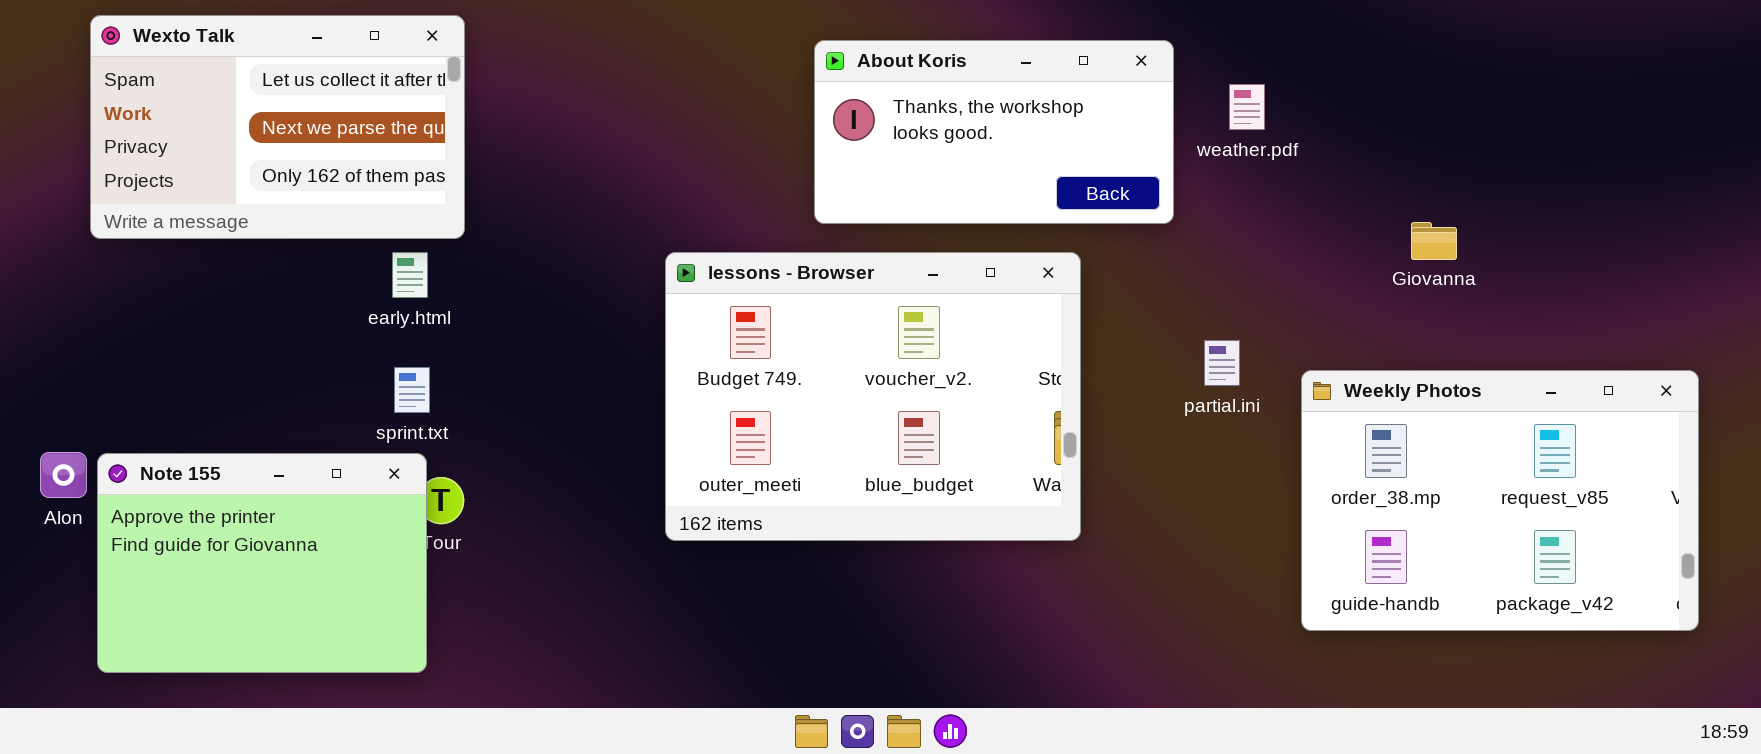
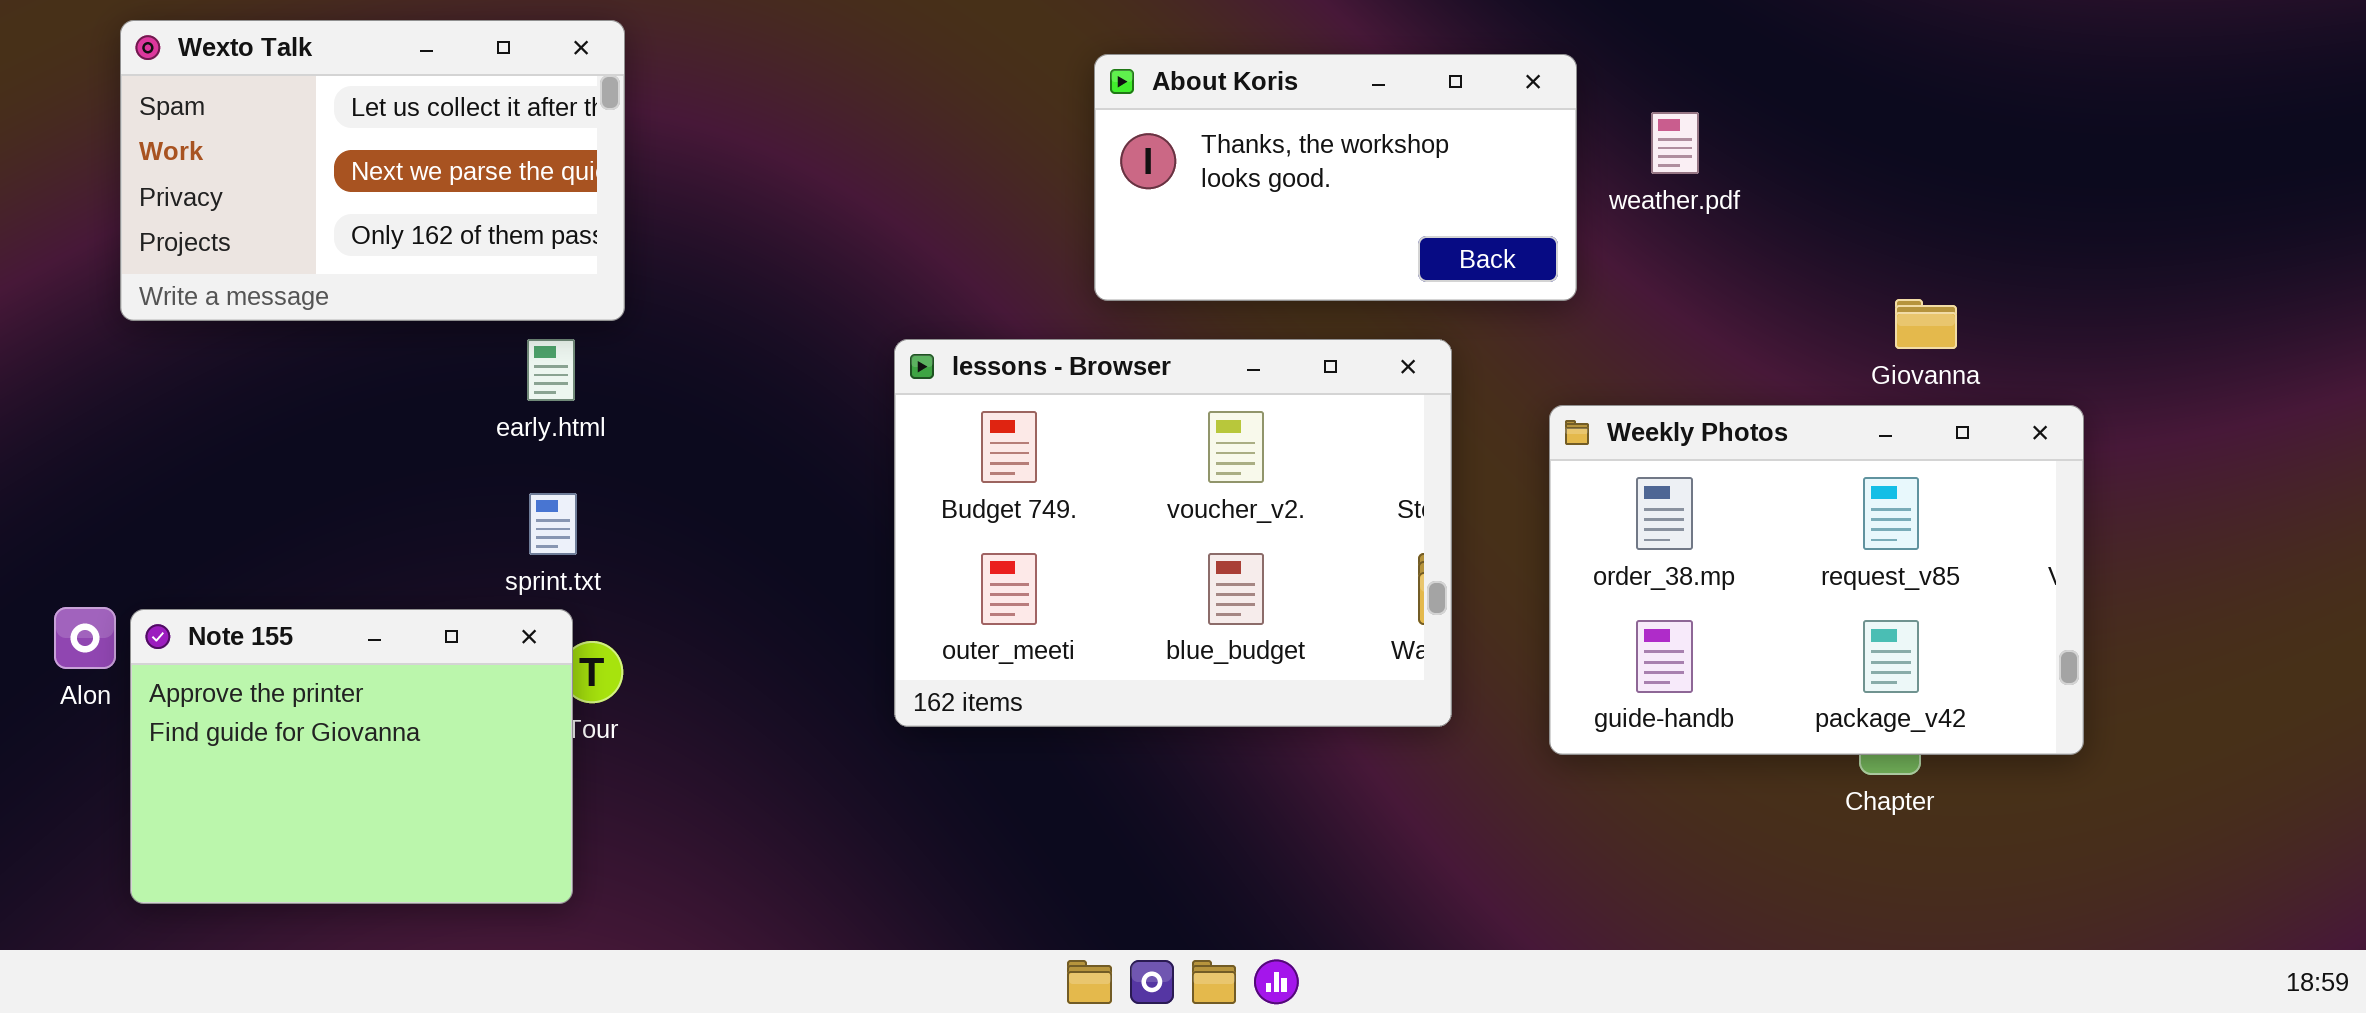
Weekly Photos: [1301,370,1699,631] -> [1549,405,2084,755], moved

